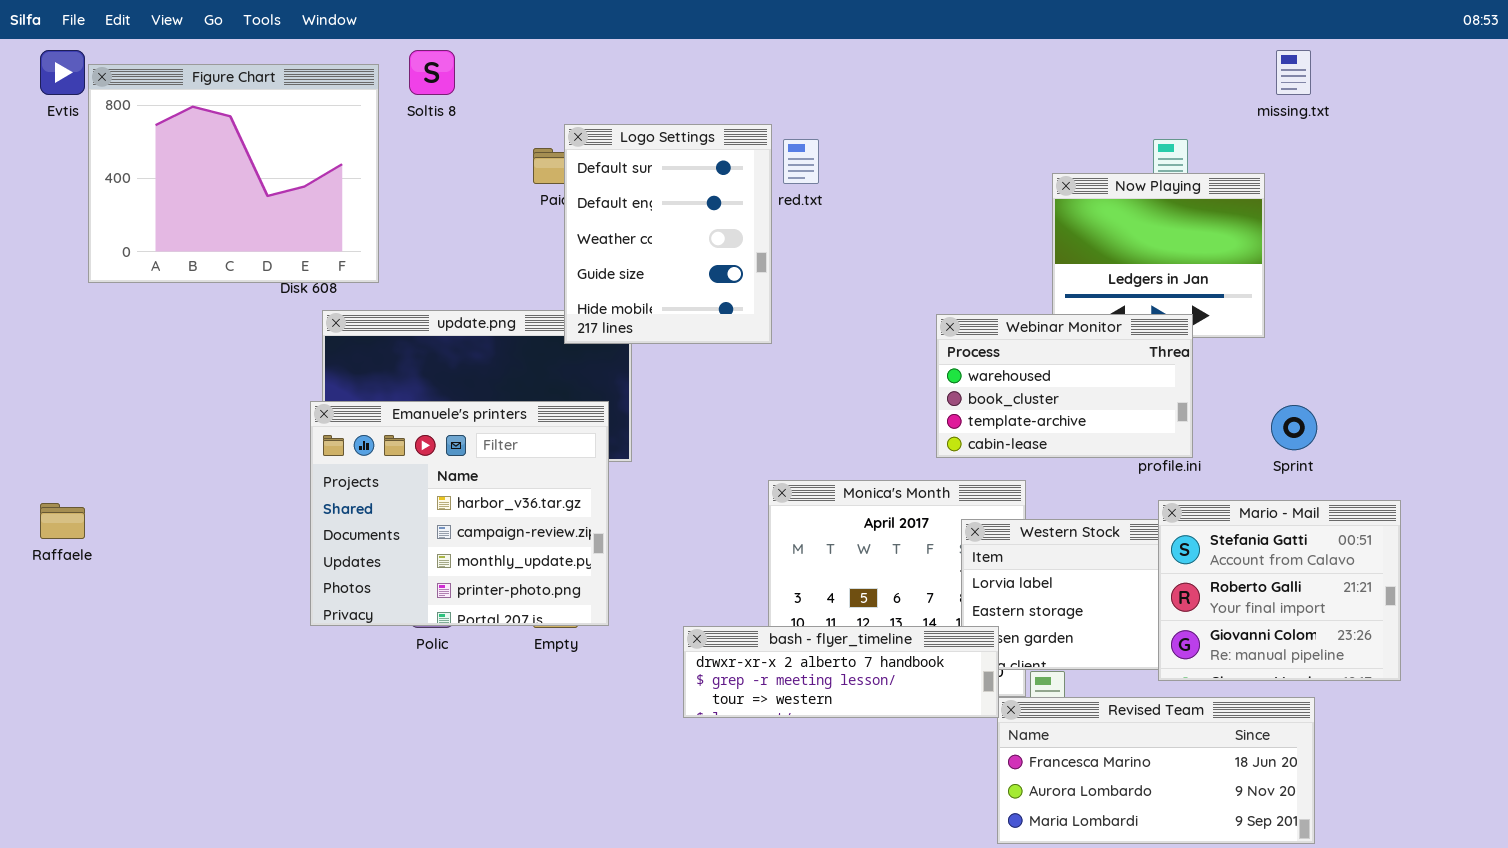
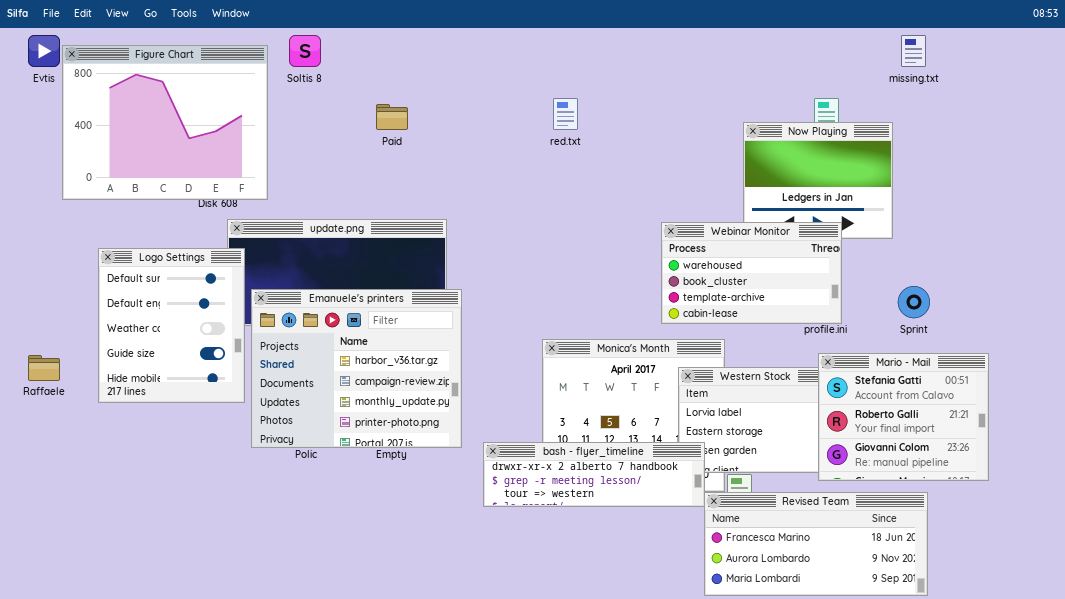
Logo Settings: [564,124,772,344] -> [98,248,245,403], moved
Emanuele's printers: [310,401,609,626] -> [251,289,462,448], moved

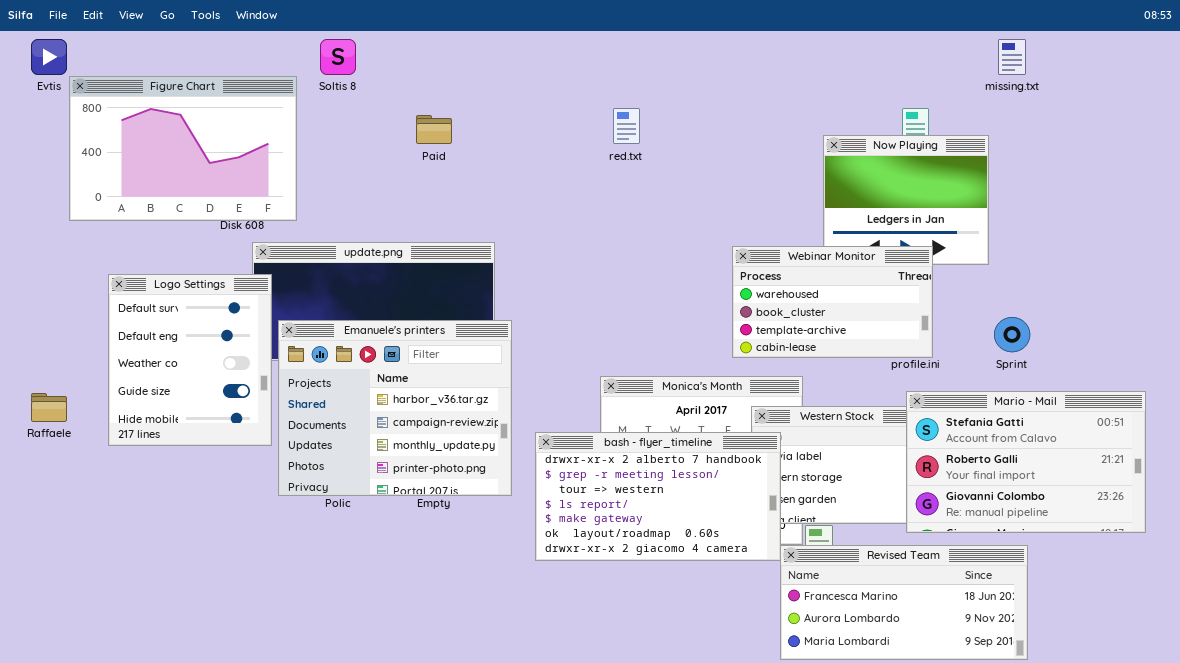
Figure Chart: [62,45,268,200] -> [69,76,297,221], resized
Mario - Mail: [818,353,989,481] -> [906,391,1146,533], resized
bash - flyer_timeline: [483,442,705,507] -> [535,432,781,561], resized

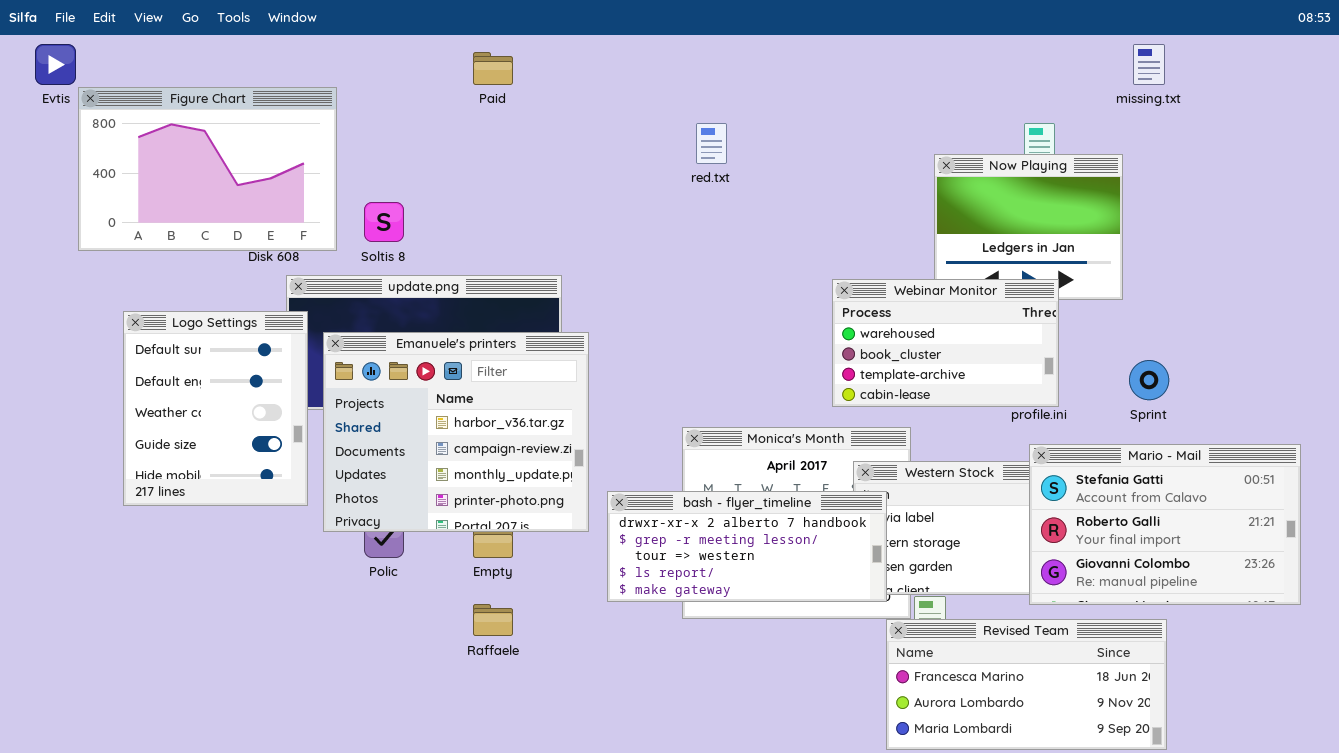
Soltis 8: [320,39,356,75] -> [364,202,404,242], moved
Paid: [416,115,452,144] -> [473,52,513,85], moved
Emanuele's printers: [278,320,512,496] -> [323,332,589,532], moved
Raffaele: [31,393,67,422] -> [473,604,513,636], moved
bash - flyer_timeline: [535,432,781,561] -> [607,491,887,602], resized

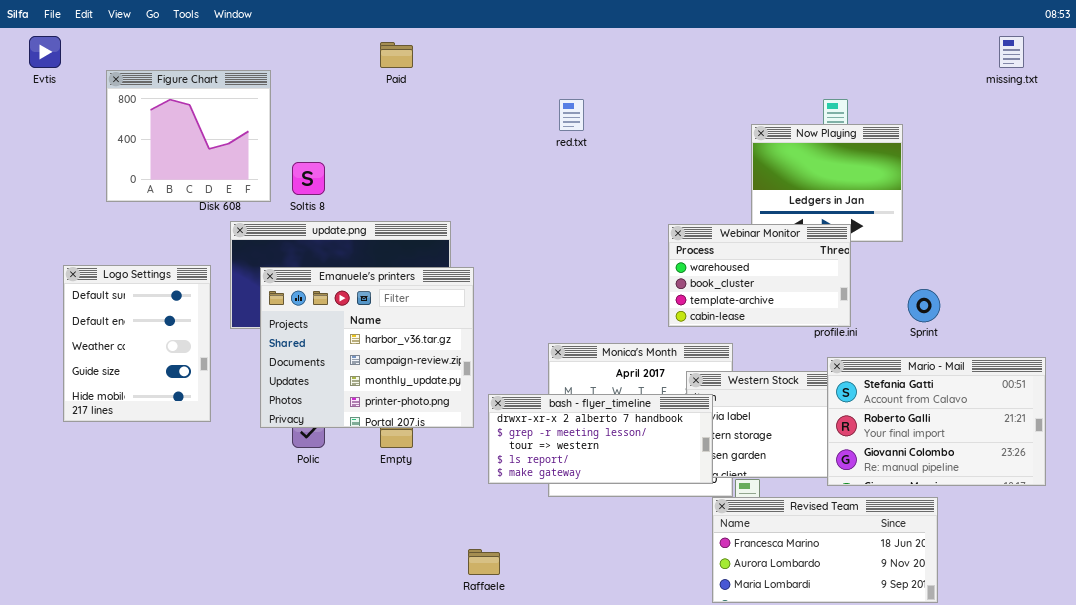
missing.txt: [1133,44,1165,85] -> [999,36,1024,68], moved
Figure Chart: [78,87,337,251] -> [106,70,271,202], resized
Logo Settings: [123,311,308,506] -> [63,265,211,422], moved
Raffaele: [473,604,513,636] -> [468,549,500,575], moved

